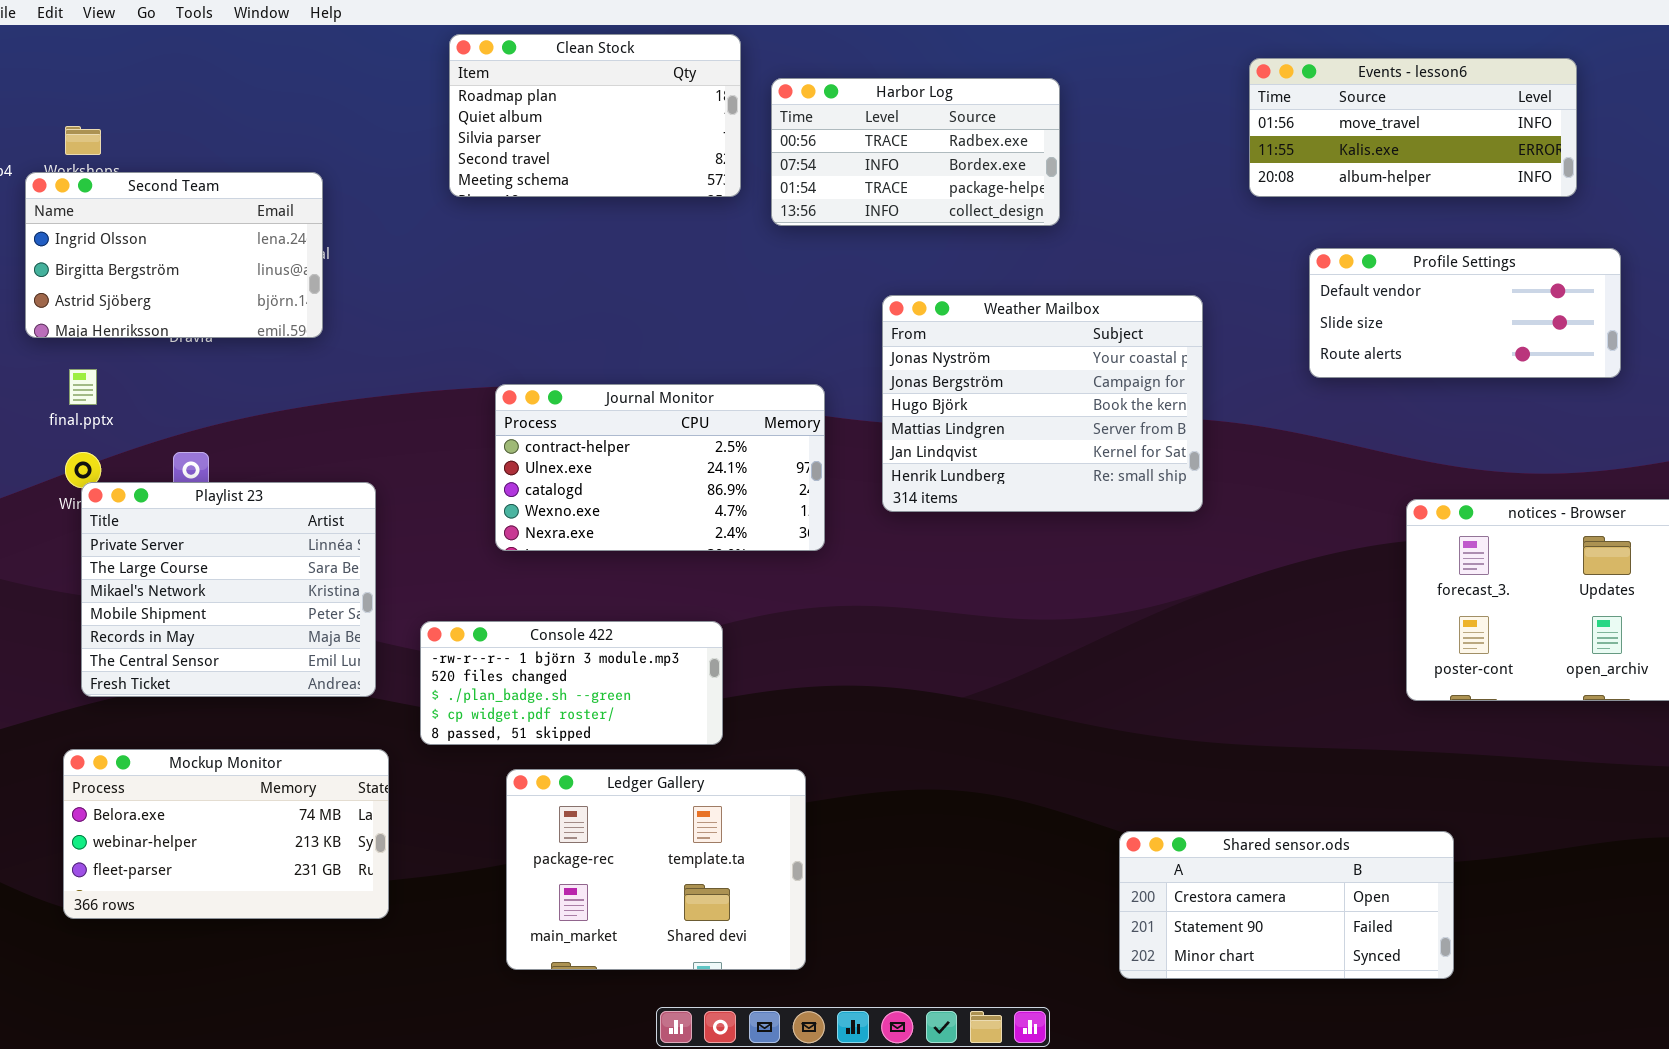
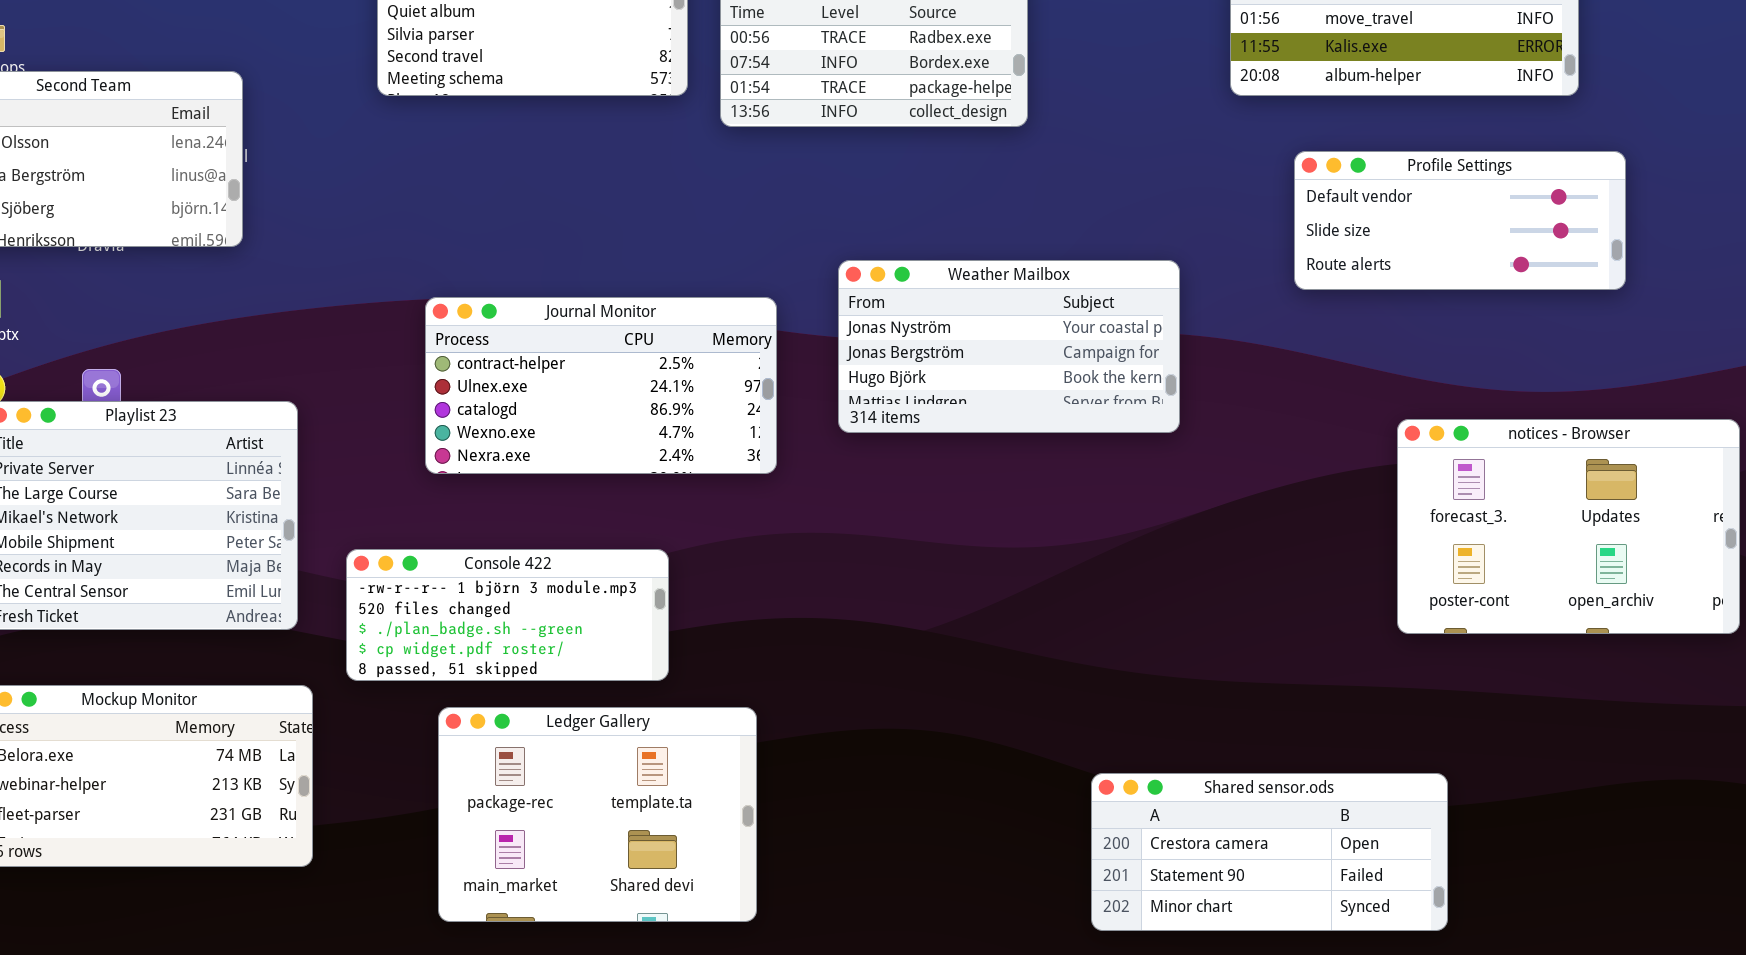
Weather Mailbox: [882,295,1203,512] -> [838,260,1180,433], resized

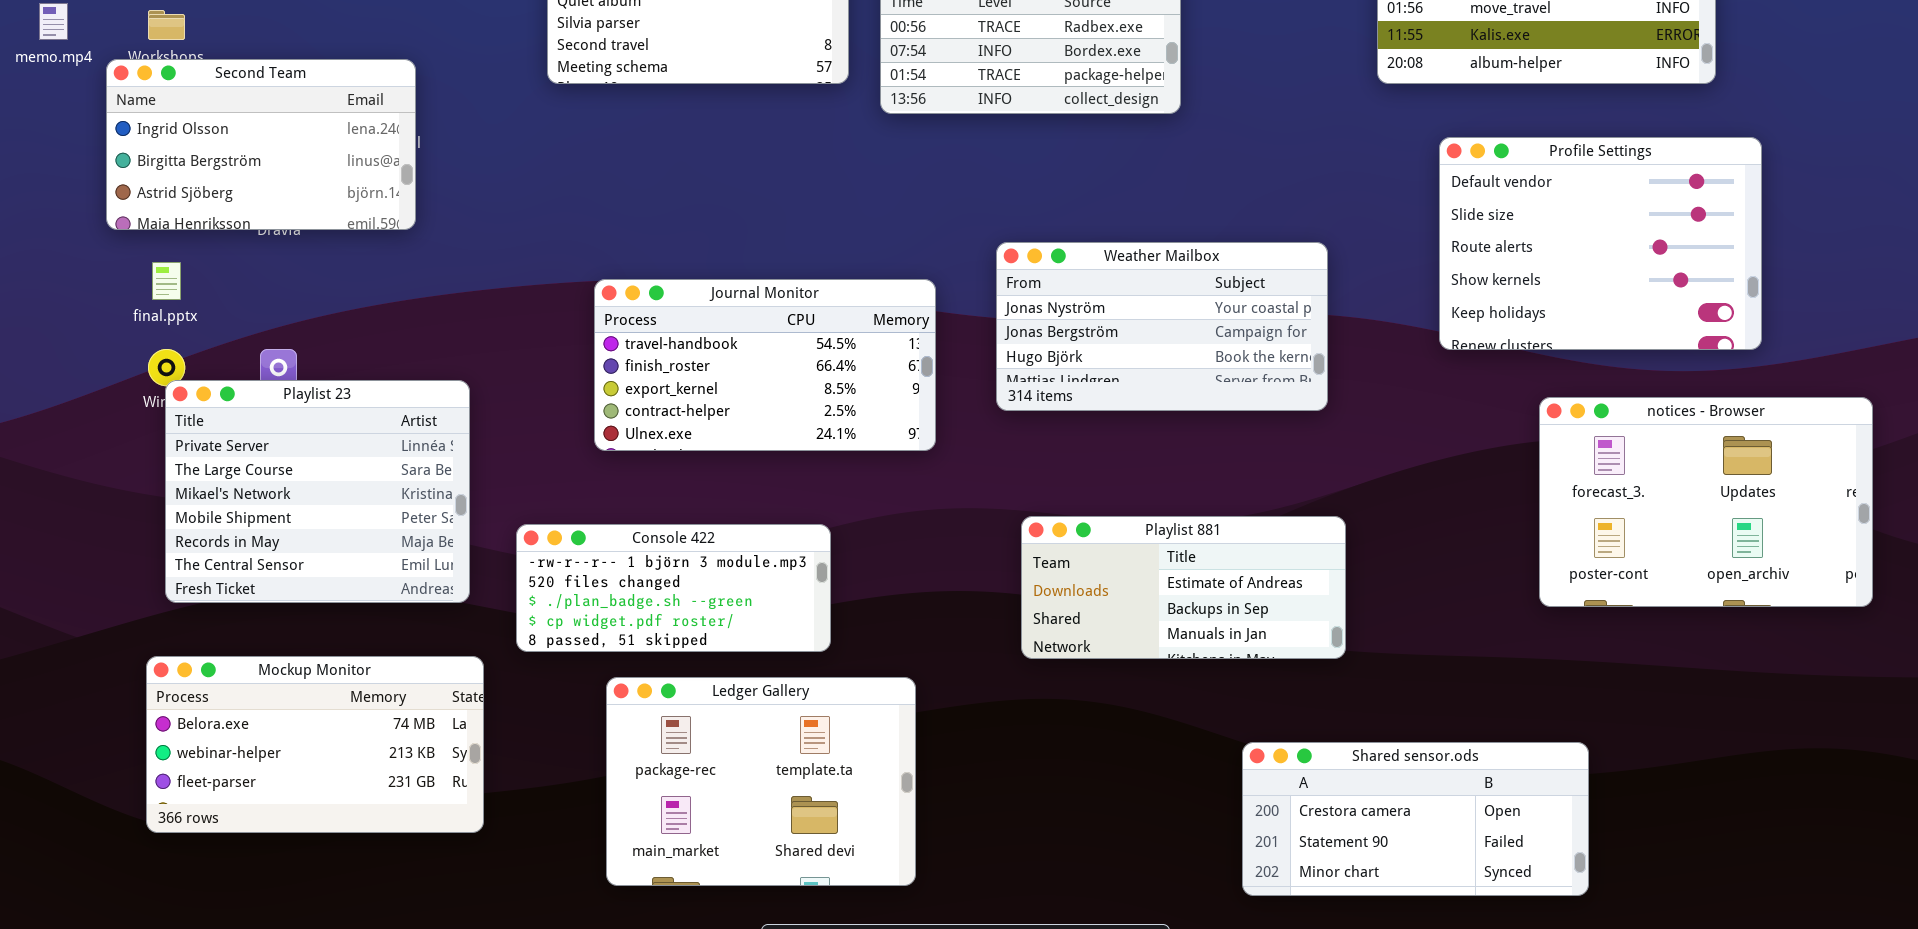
Profile Settings: [1294,151,1626,290] -> [1439,137,1762,350], resized
Journal Monitor: [425,297,777,474] -> [594,279,936,451], scrolled up 3 rows
Playlist 881: none -> [1021,516,1346,659], opened

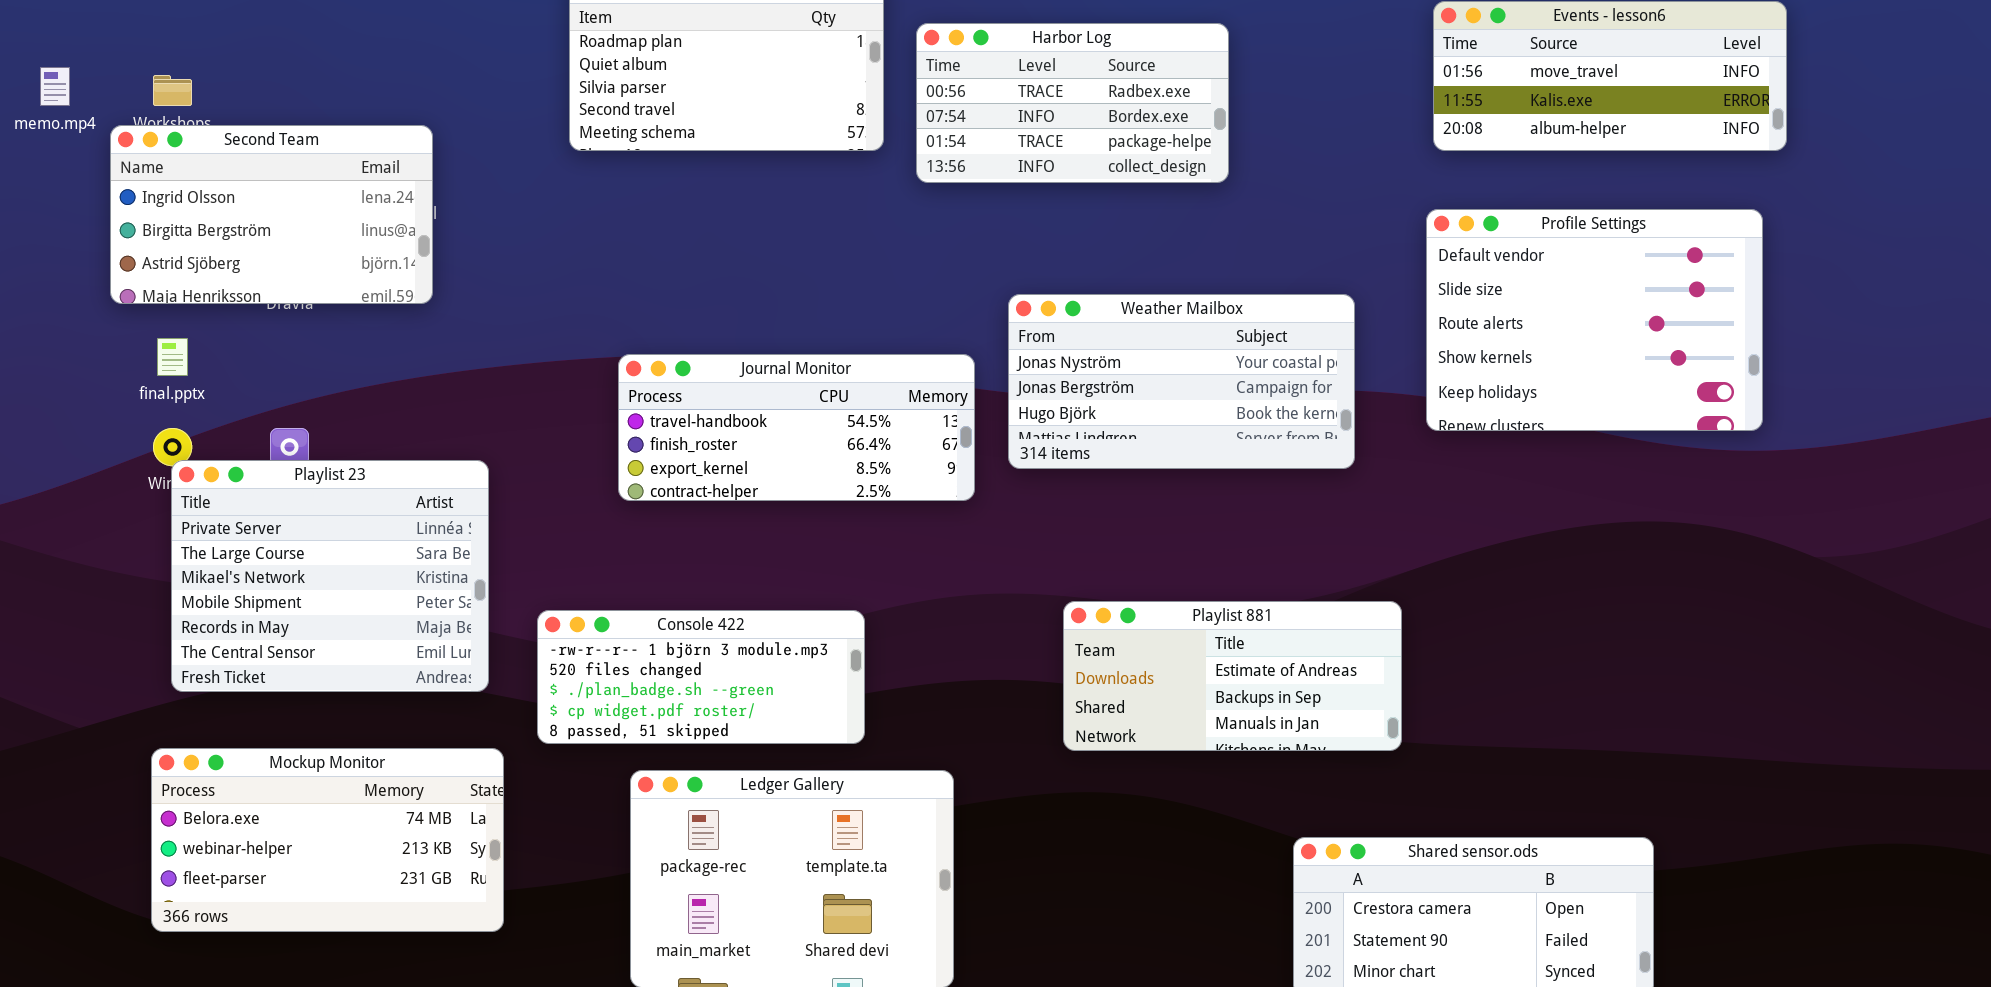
Profile Settings: [1439,137,1762,350] -> [1426,209,1763,431], moved
Weather Mailbox: [996,242,1328,411] -> [1008,294,1355,469], moved
Journal Monitor: [594,279,936,451] -> [618,354,975,501], resized
notices - Browser: [1539,397,1873,607] -> none, closed

